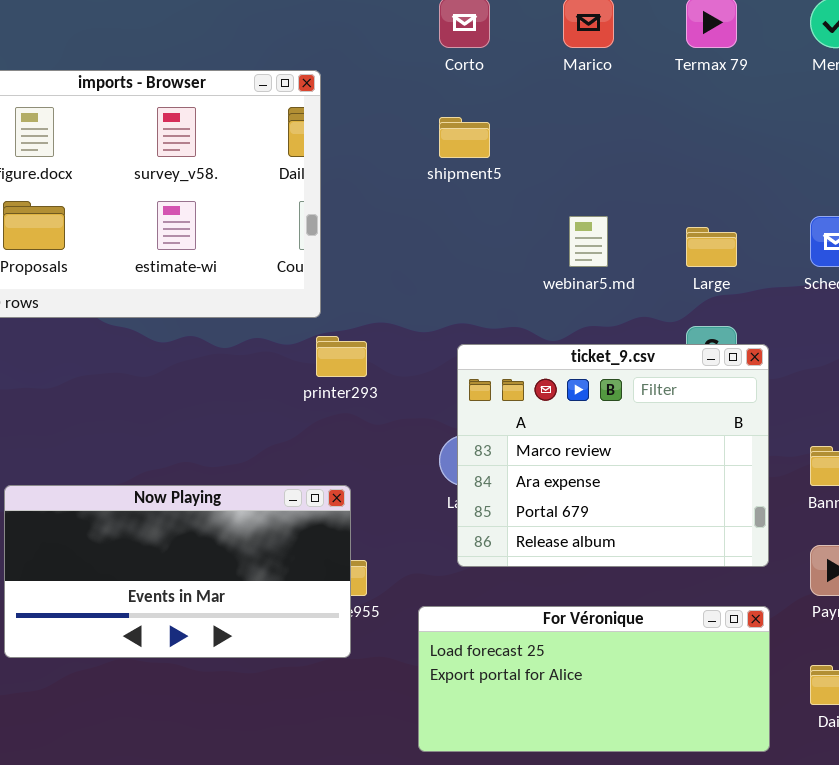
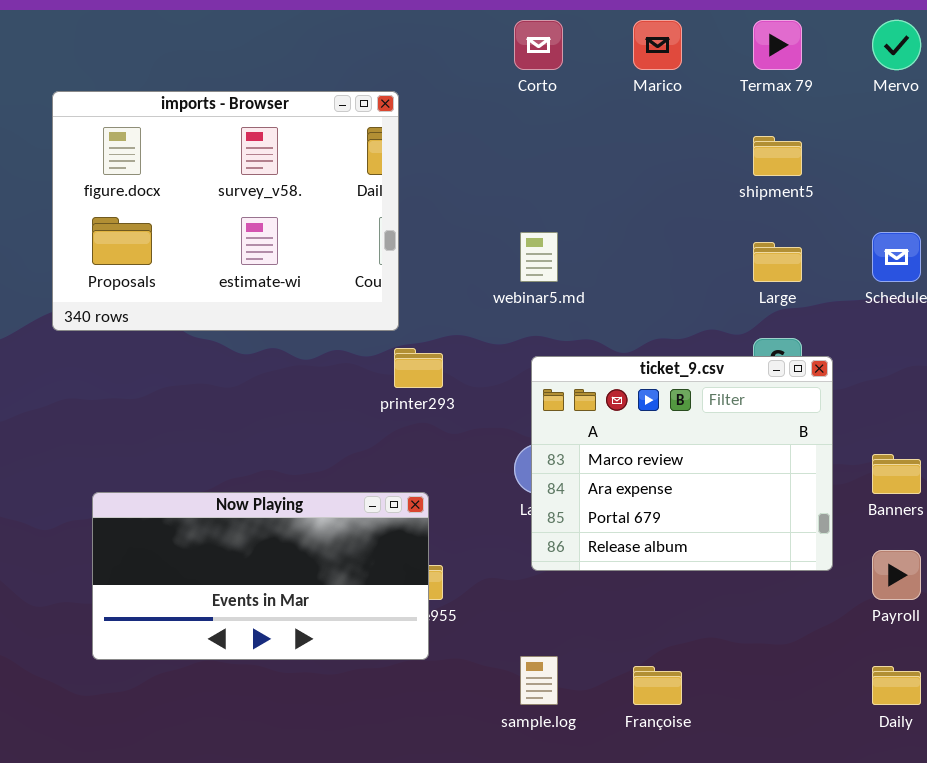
shipment5: [439,117,490,158] -> [753,136,802,176], moved
webinar5.md: [569,216,608,267] -> [520,232,558,282], moved
For Véronique: [418,606,770,752] -> none, closed

